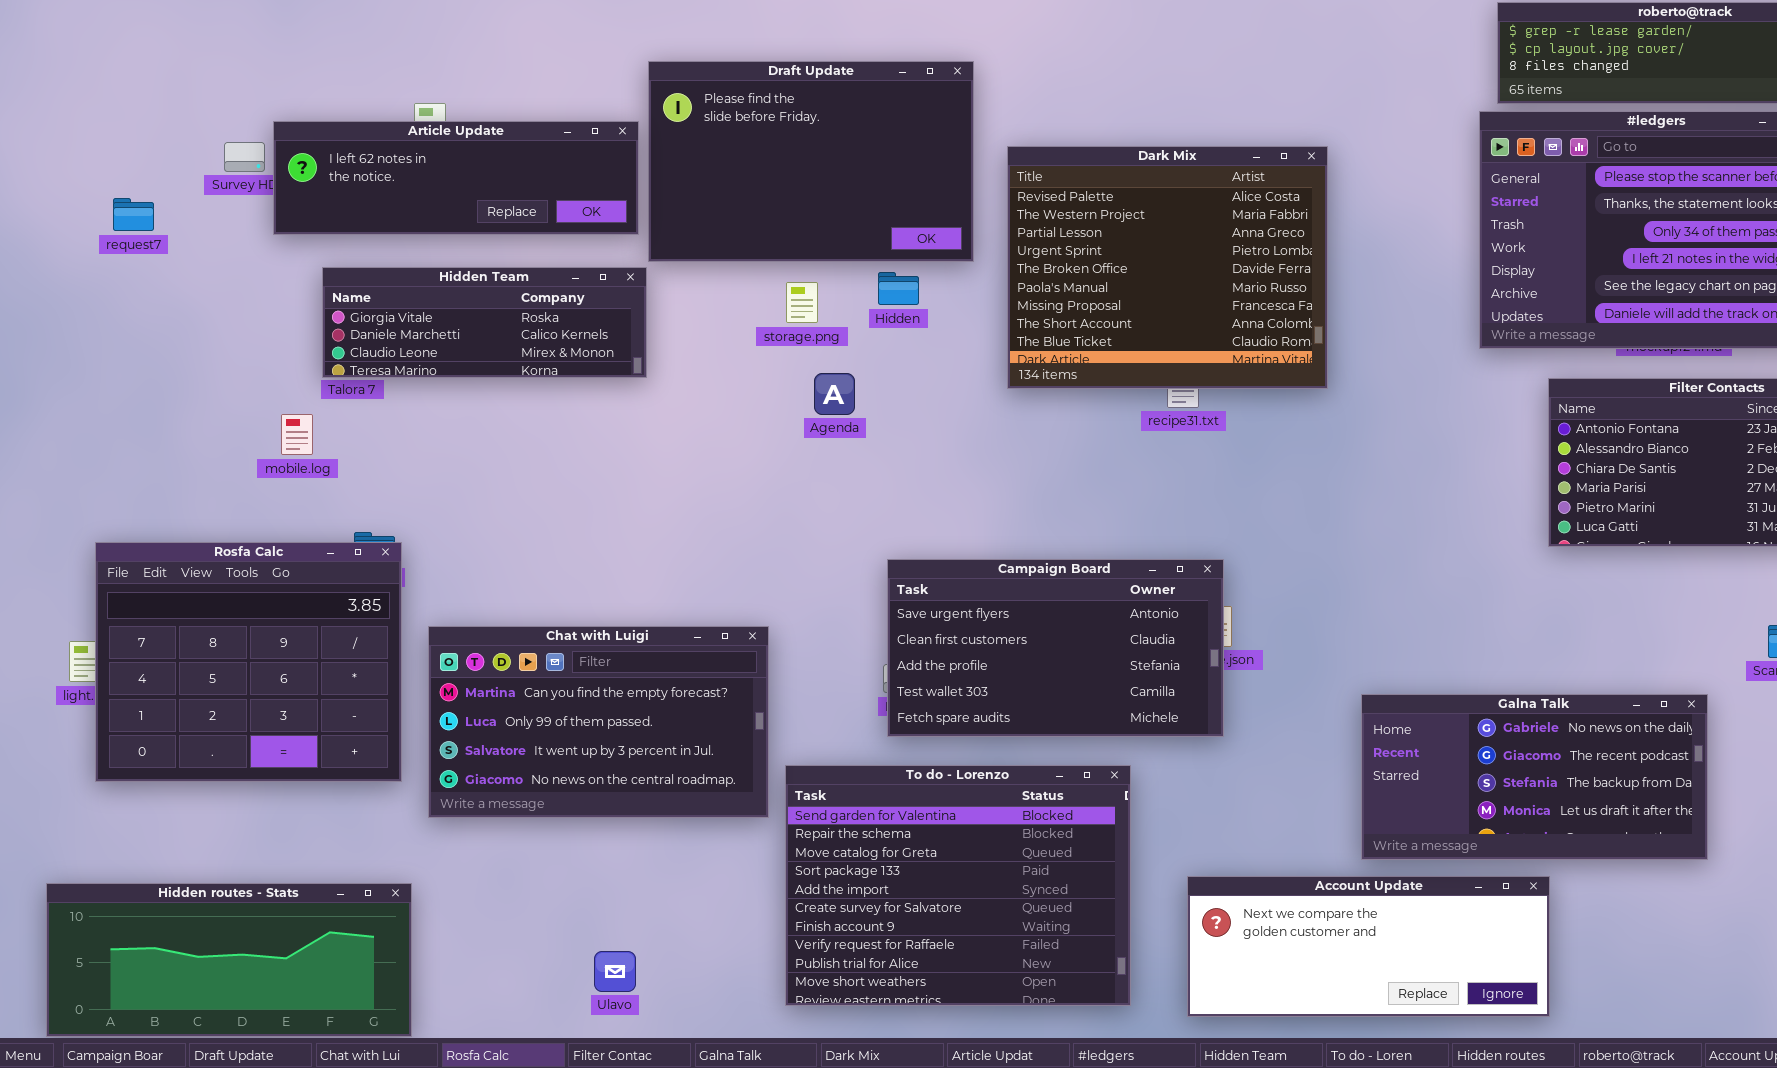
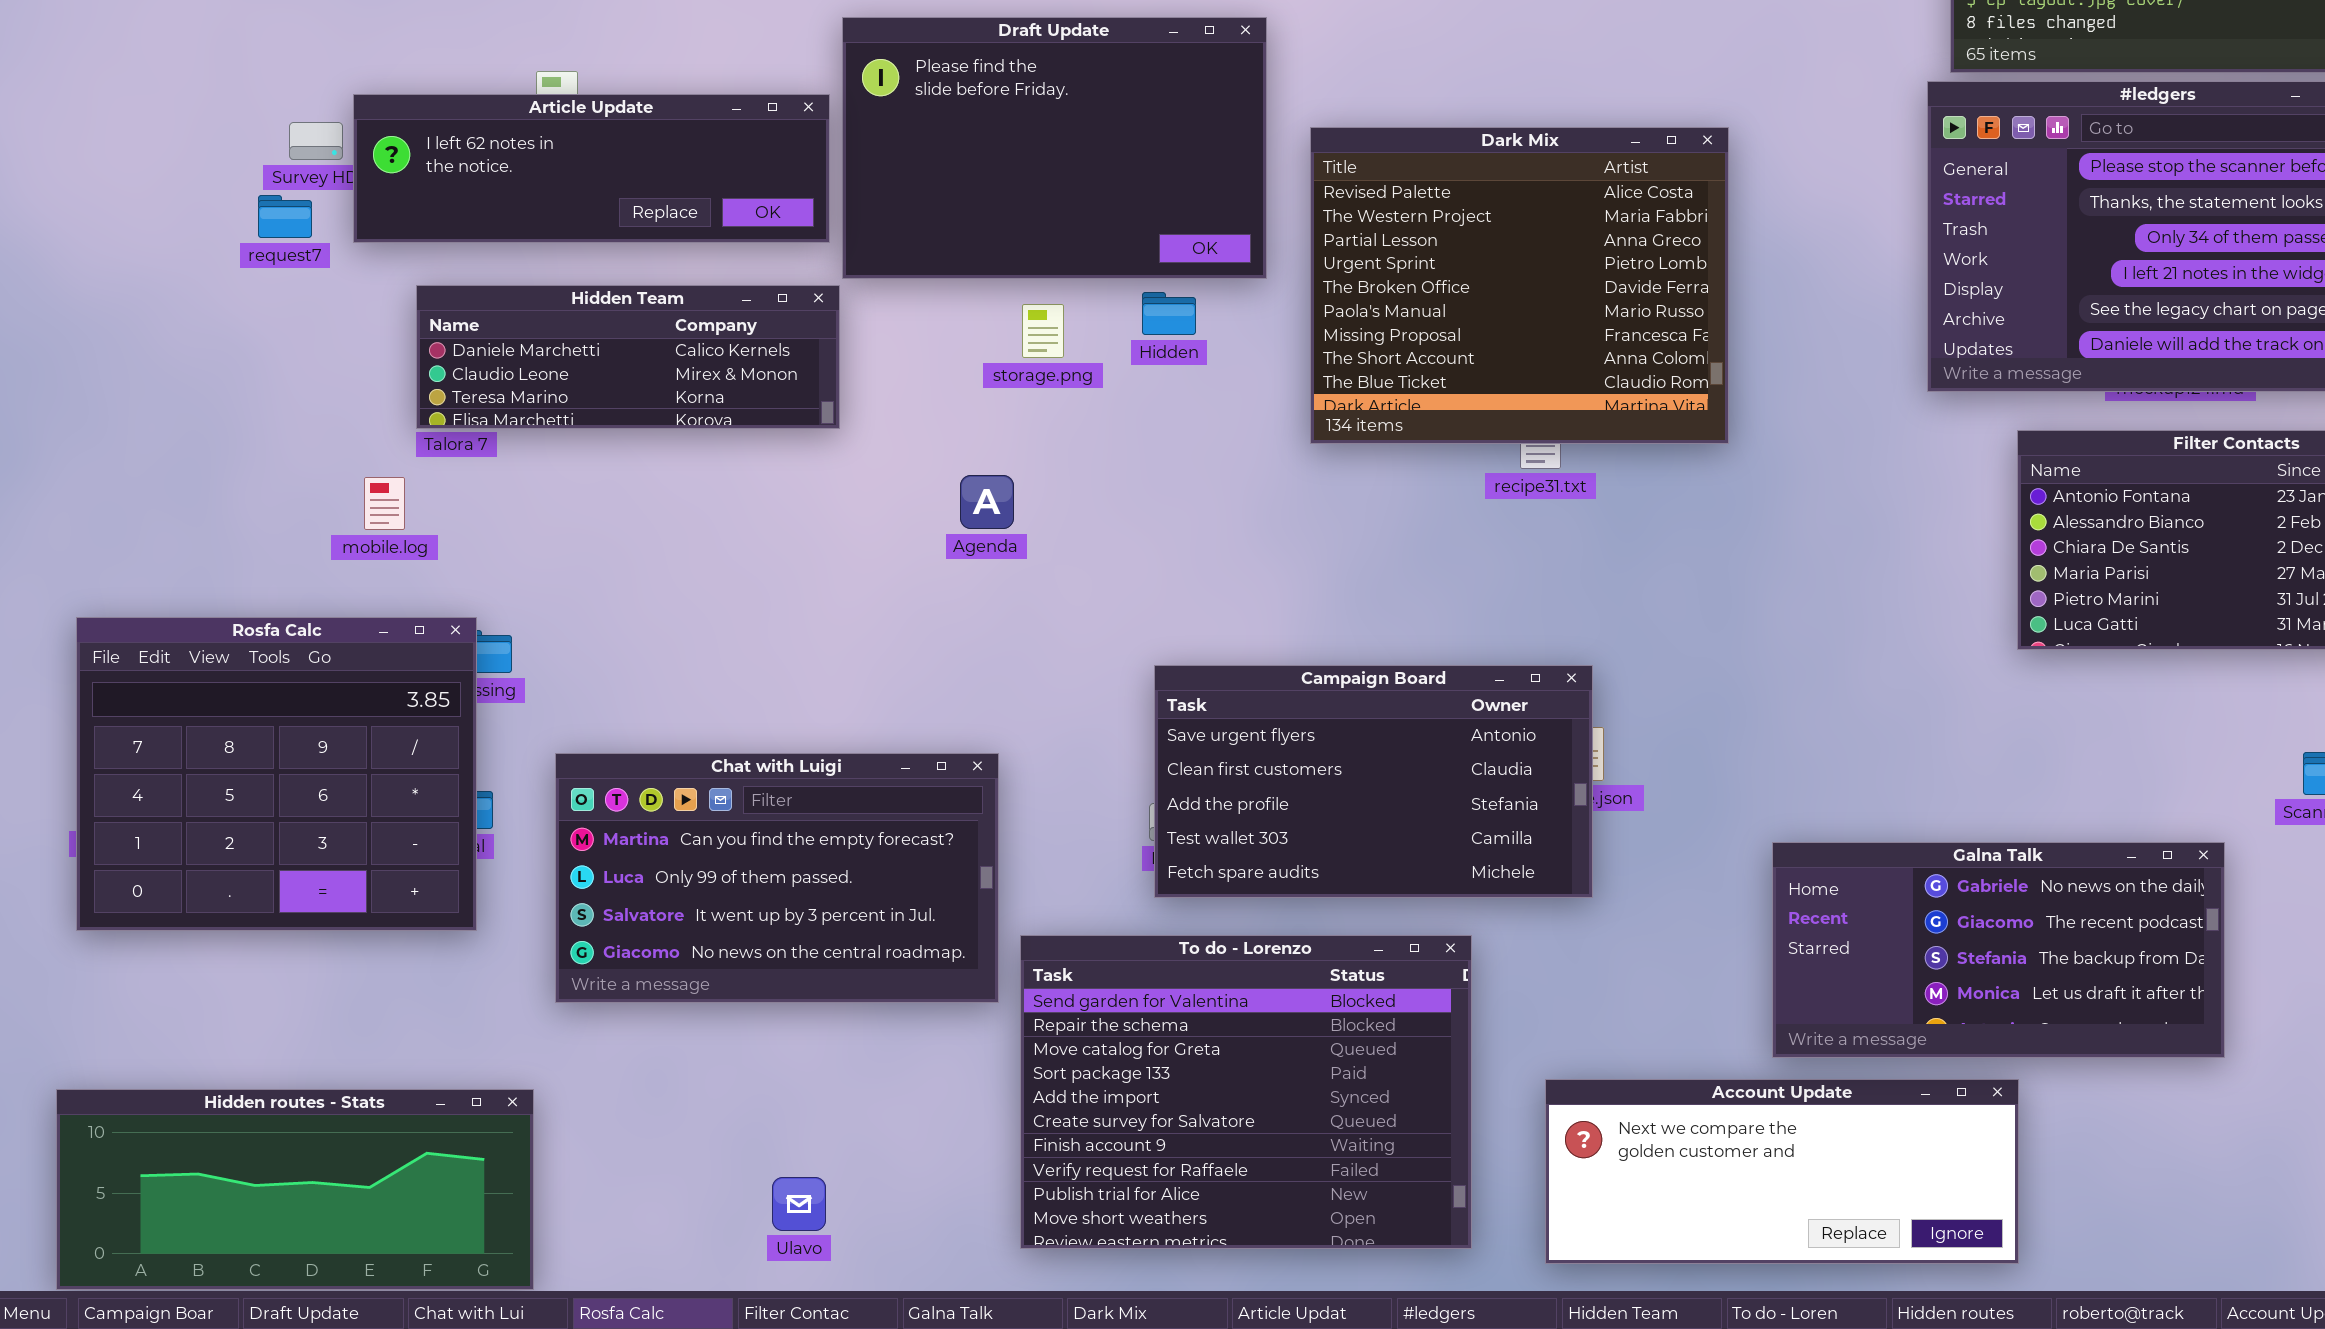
request7: [113,198,154,231] -> [258,195,312,238], moved
Hidden Team: [322,267,647,378] -> [416,285,840,429], scrolled down 1 row
Agenda: [814,373,855,415] -> [960,475,1014,529], moved
Rosfa Calc: [95,542,402,782] -> [76,617,477,931], moved

